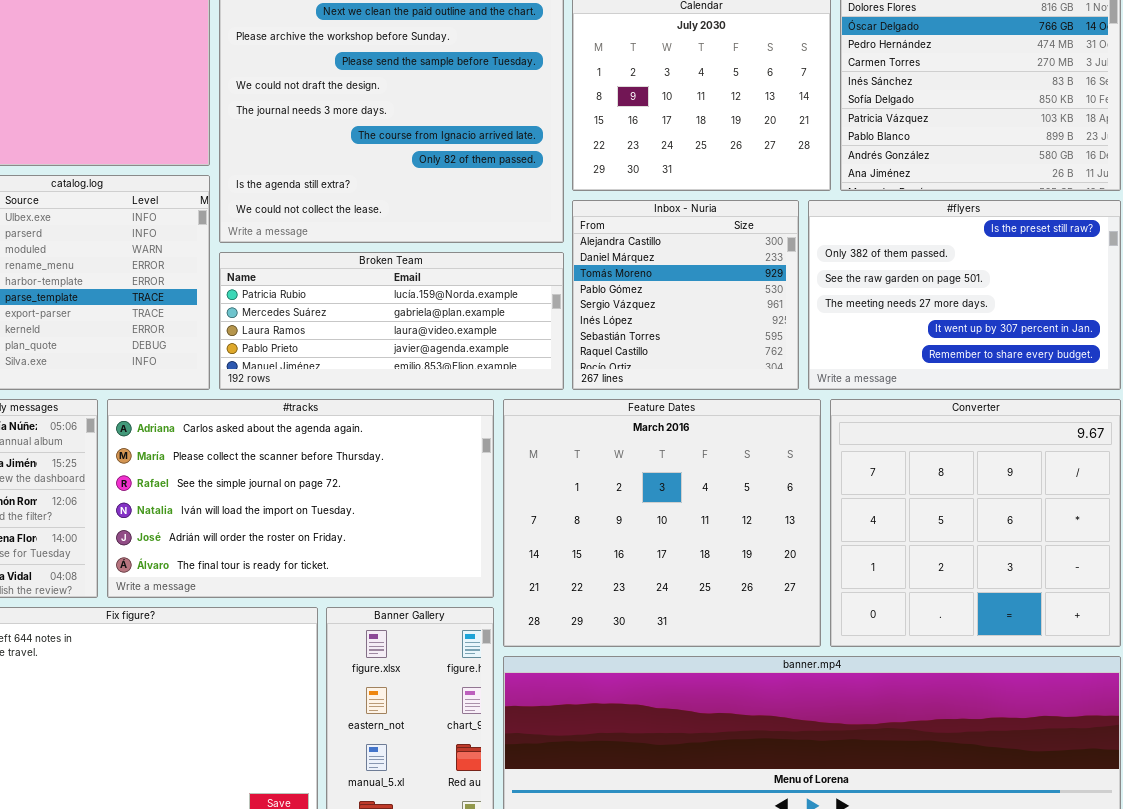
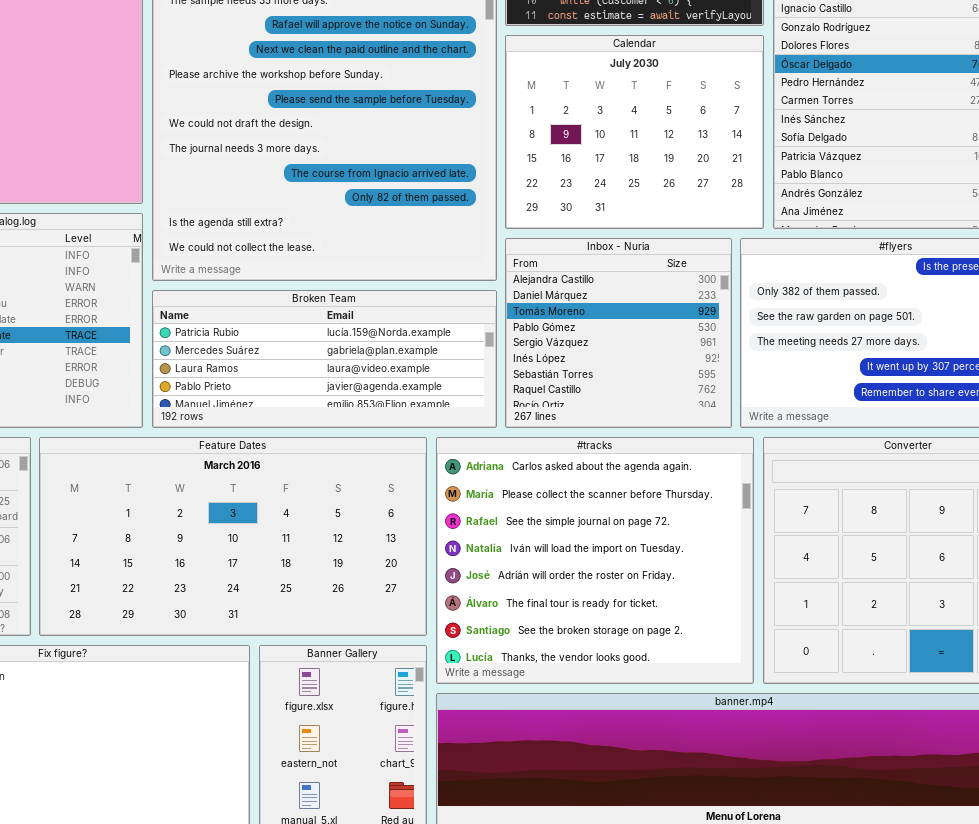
#tracks: [107,399,494,598] -> [436,437,754,684], moved, resized
Feature Dates: [503,399,821,647] -> [39,437,427,636], moved, resized

